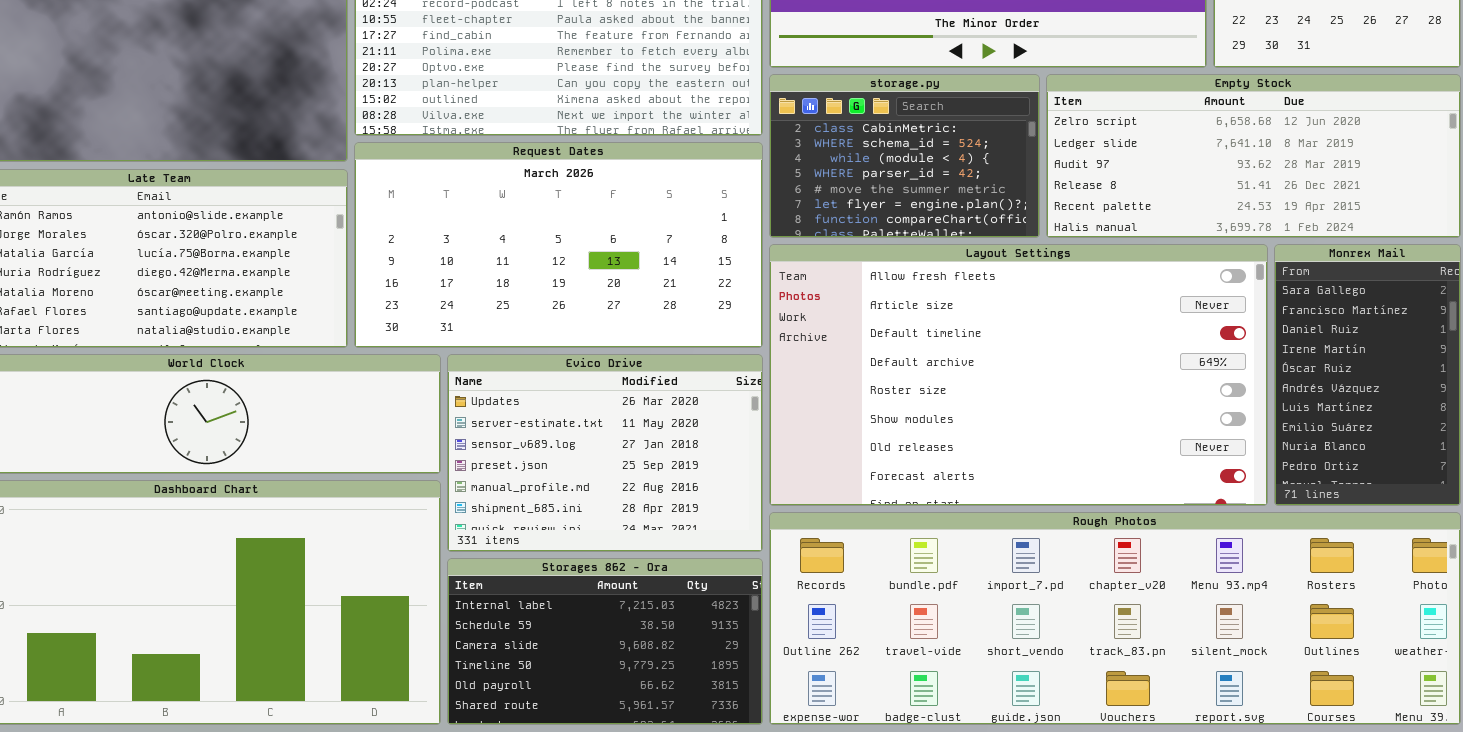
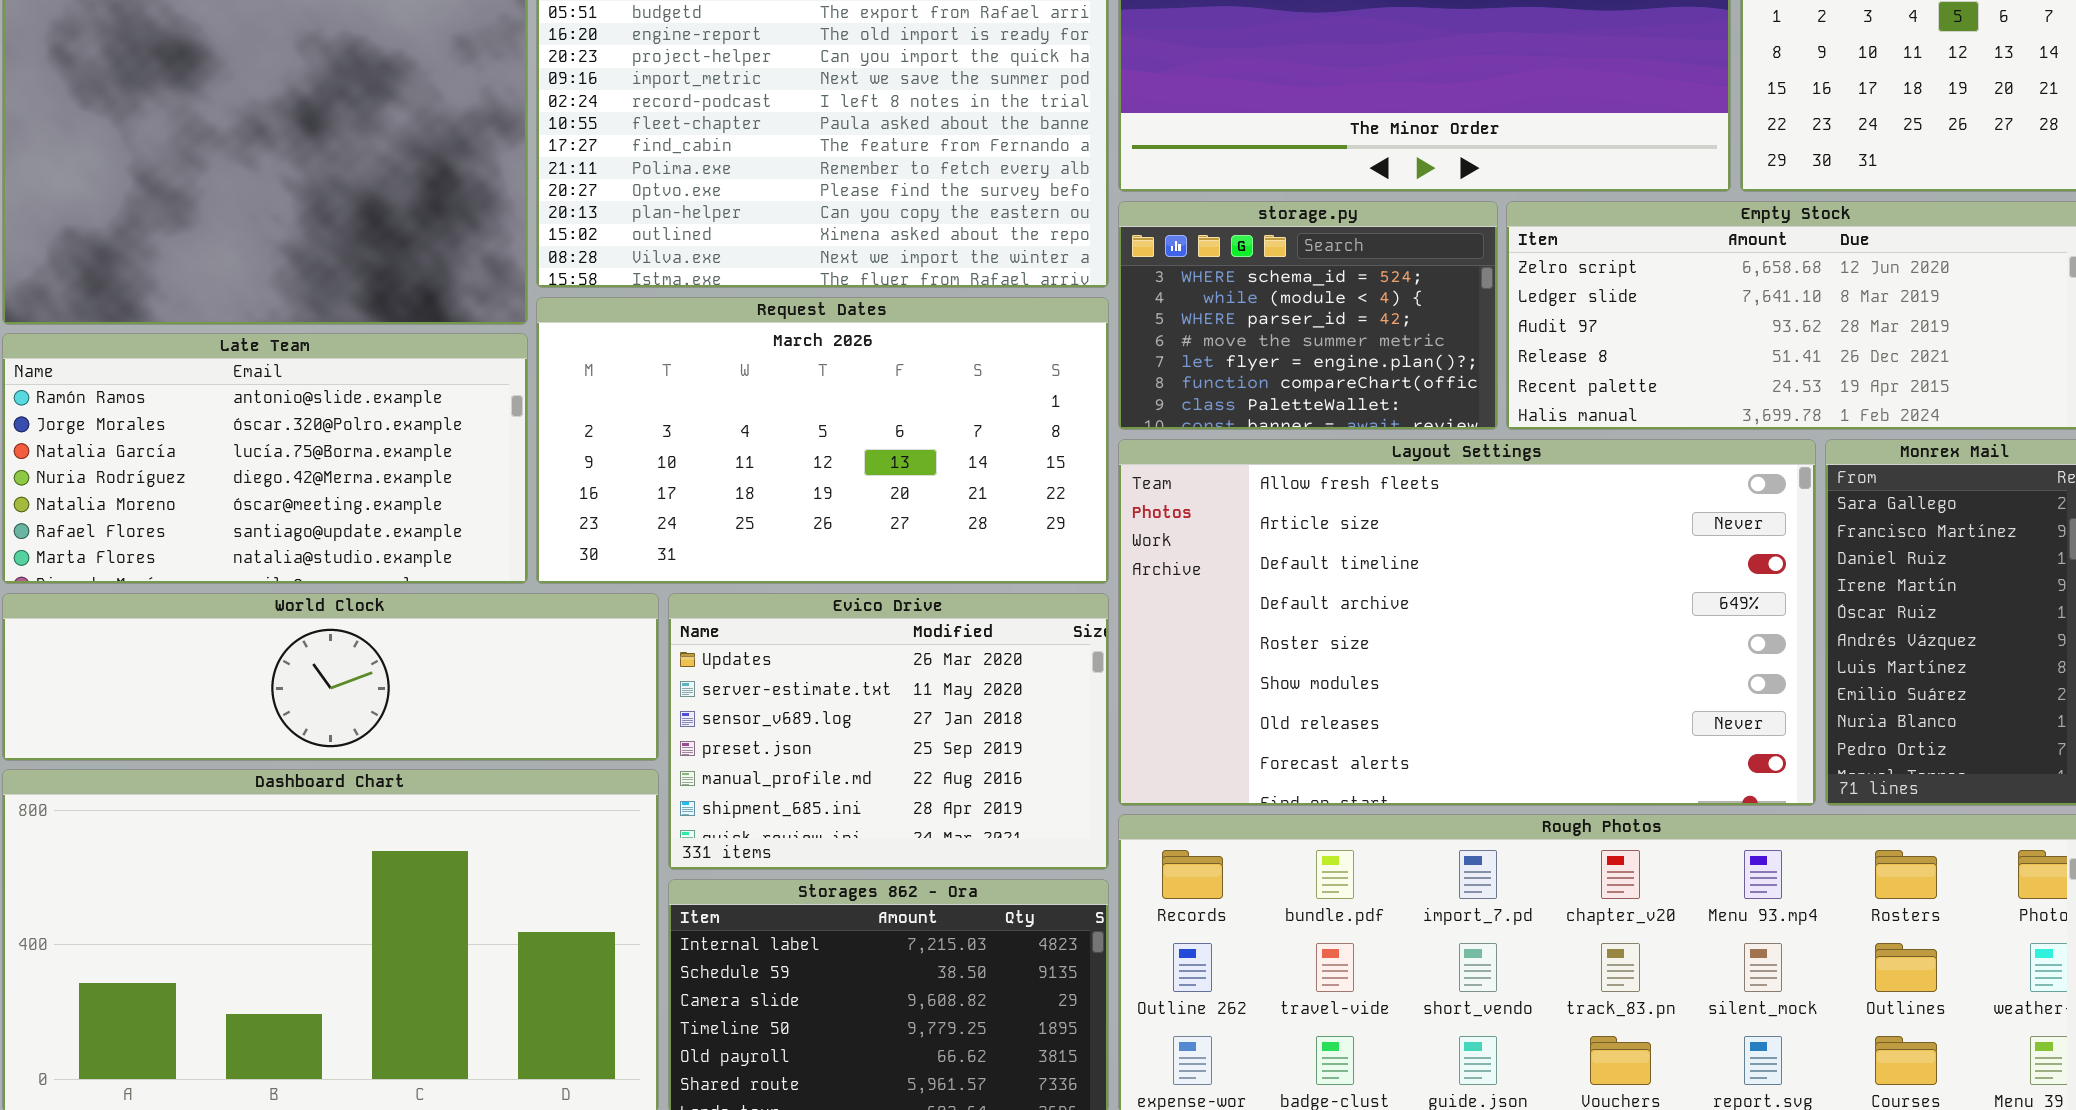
storage.py: [769,74,1040,238] -> [1118,201,1498,430], scrolled down 1 row

